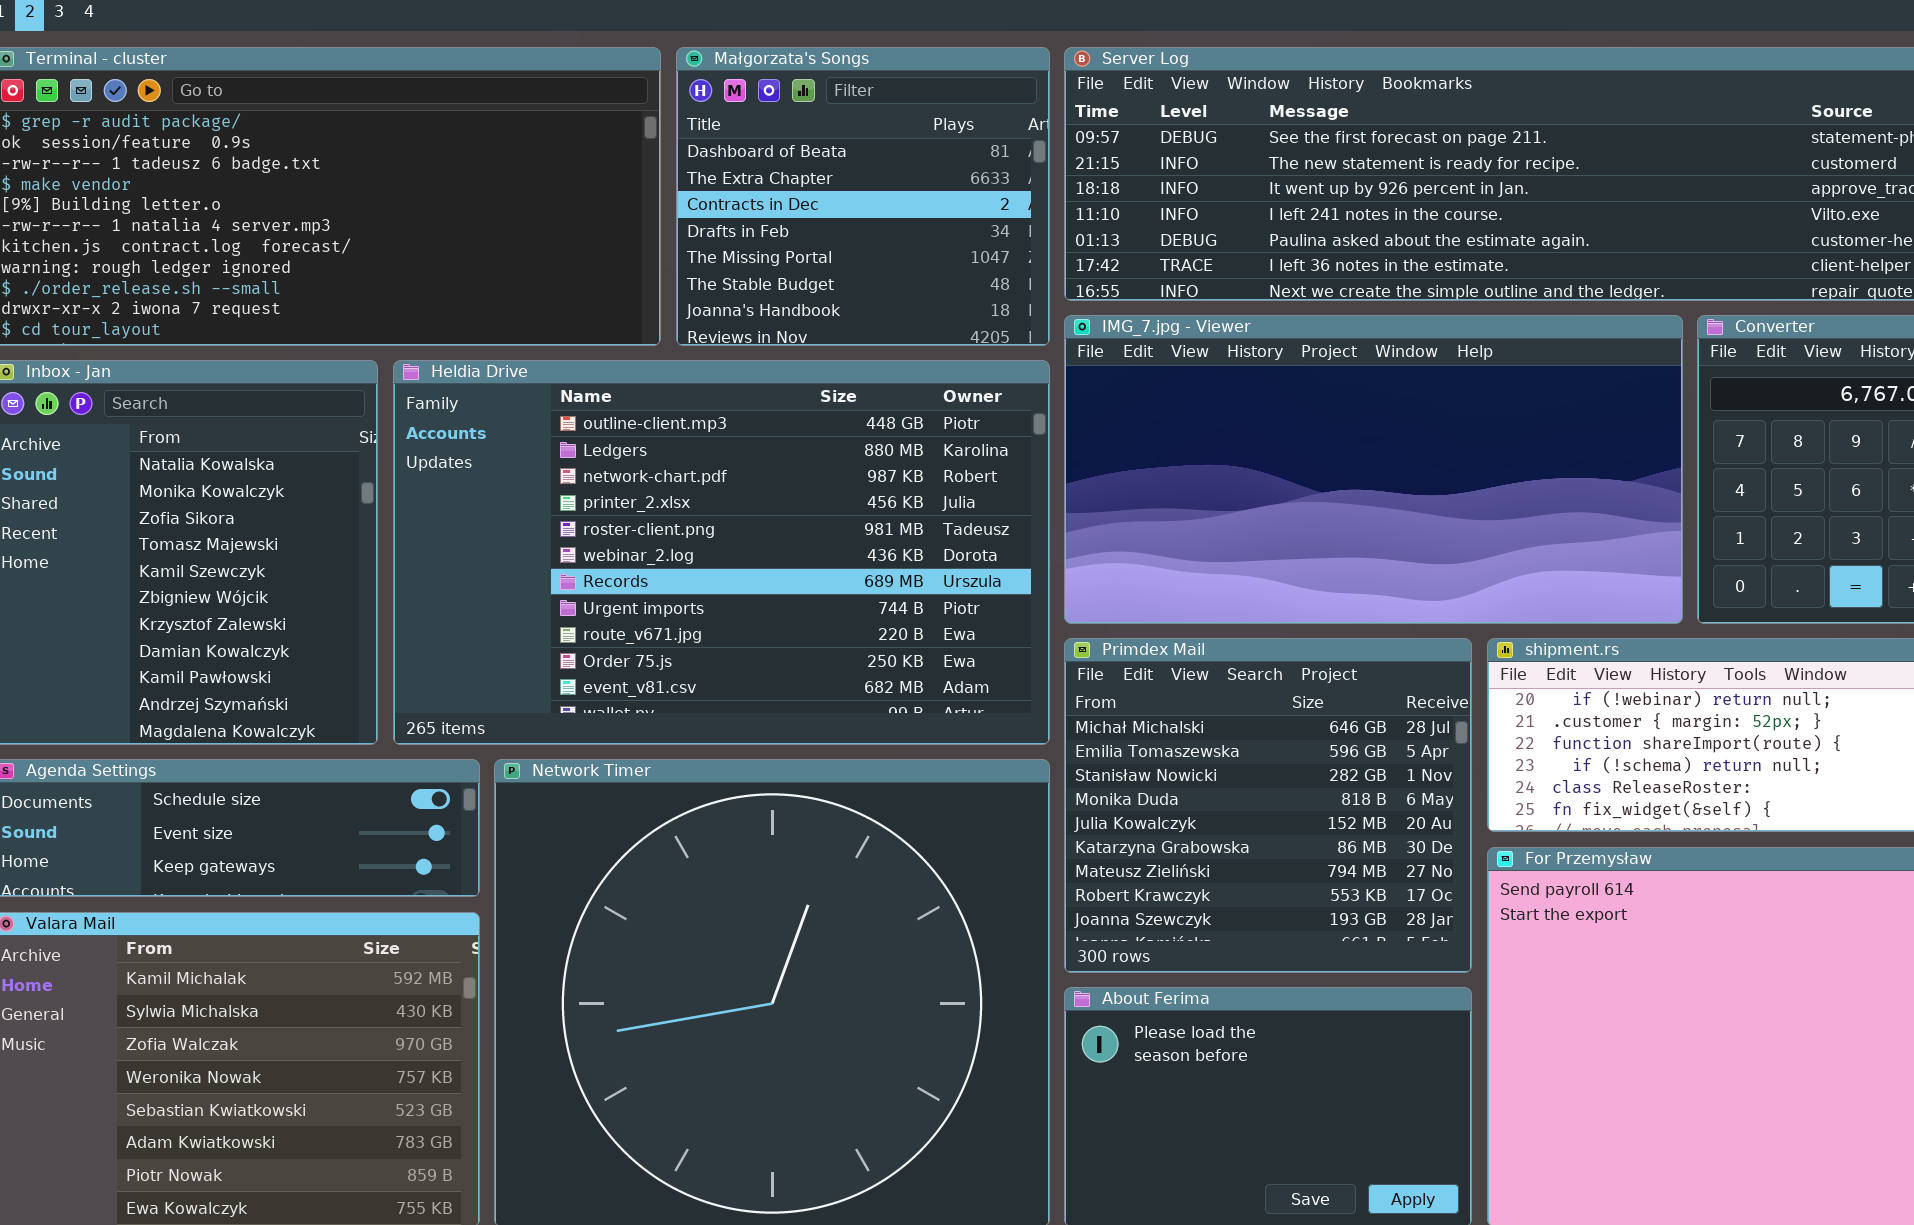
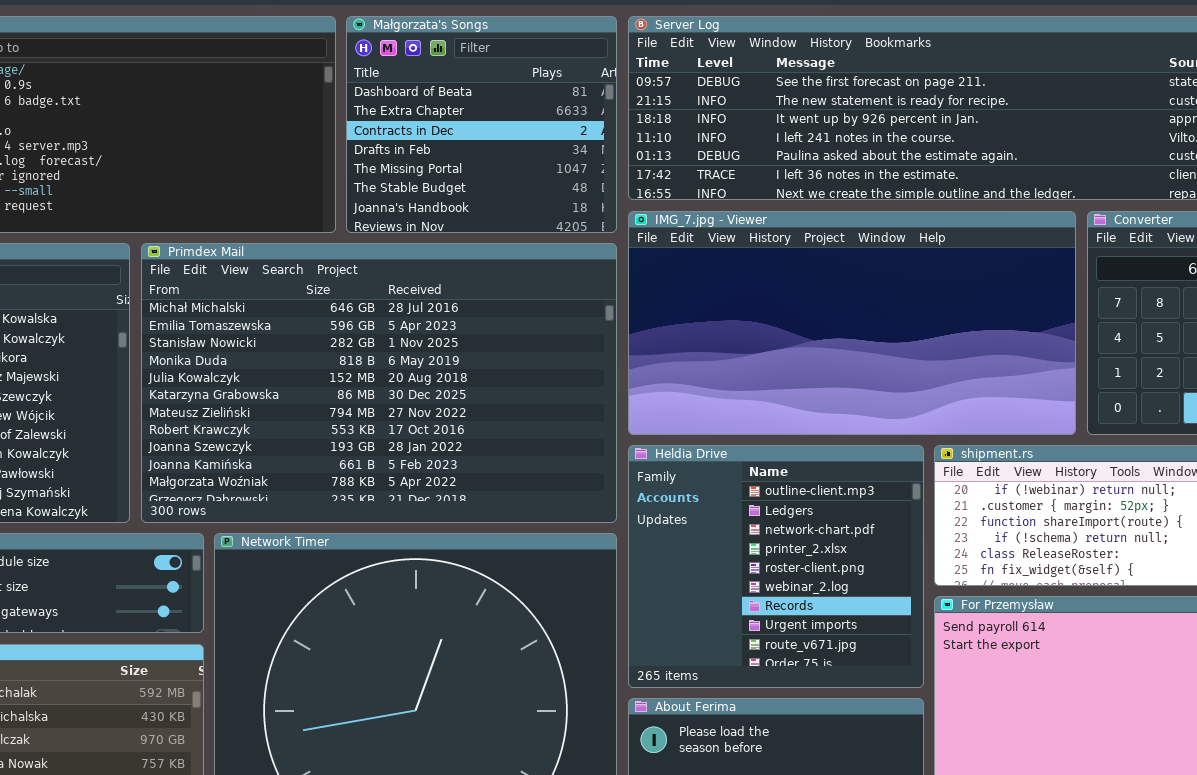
Heldia Drive: [393,360,1050,745] -> [628,445,924,688], moved, resized
Primdex Mail: [1064,638,1472,973] -> [141,243,617,523], moved, resized

